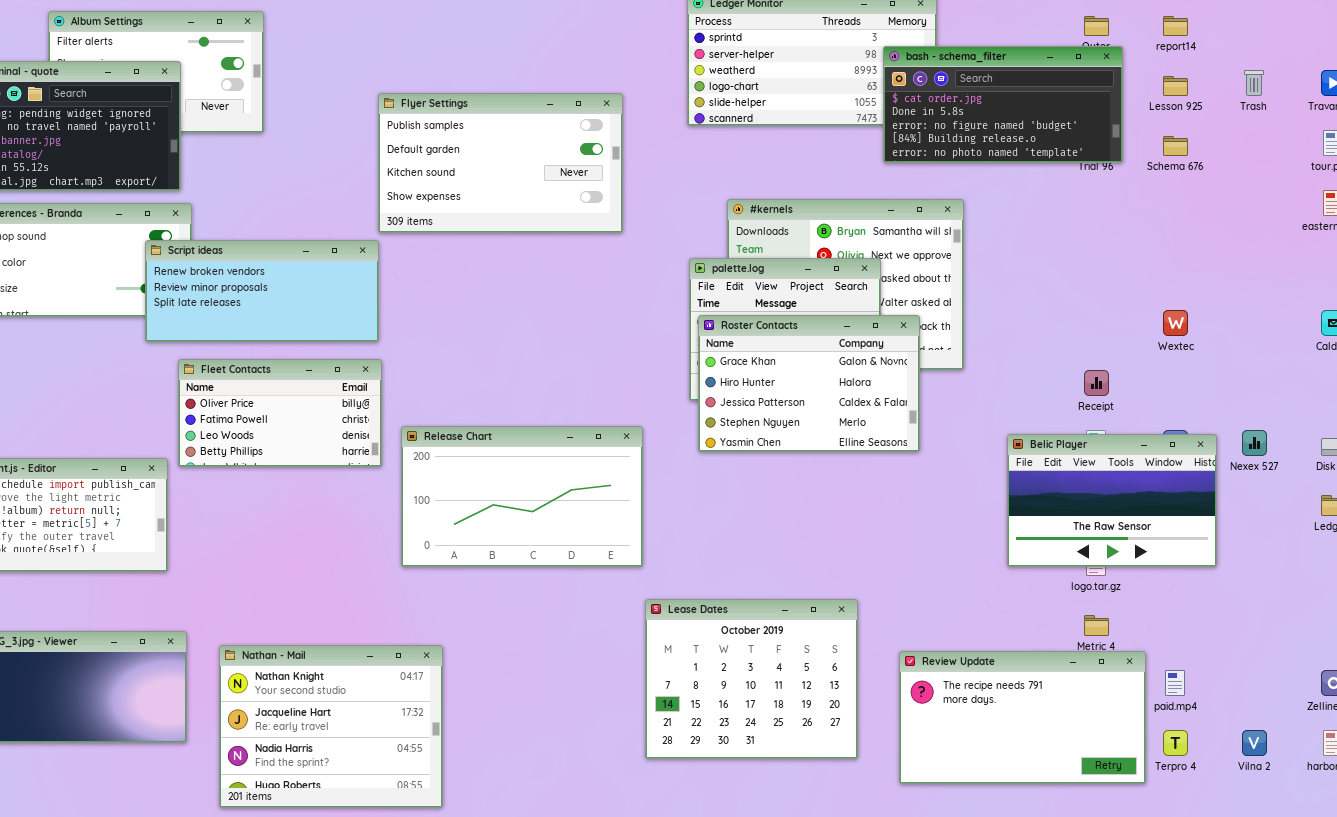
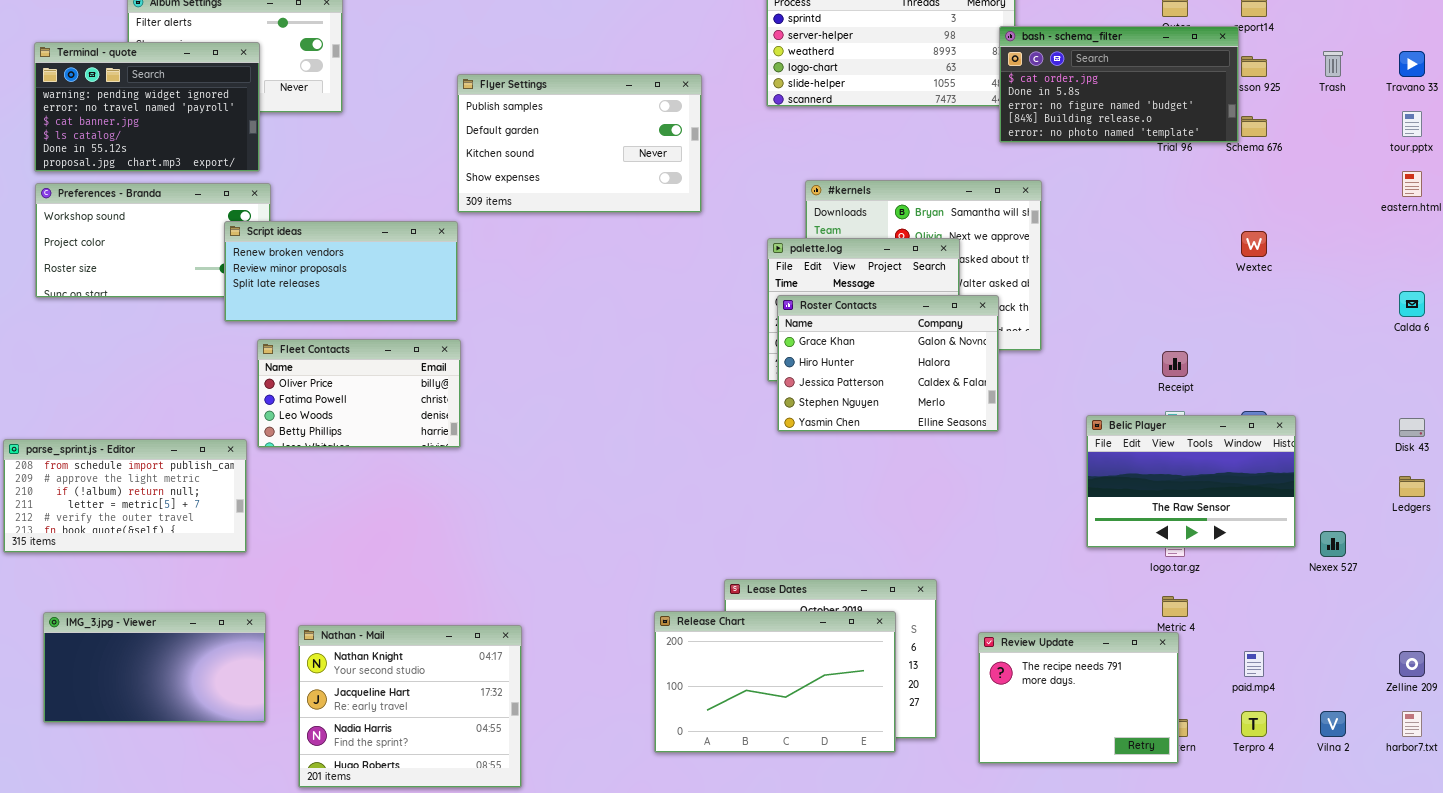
bash - schema_filter: [883,46,1123,163] -> [999,26,1239,143], moved
Wextec: [1163,310,1188,336] -> [1241,231,1267,257], moved
Release Chart: [401,426,643,567] -> [654,611,896,753], moved
Nexex 527: [1242,430,1267,456] -> [1320,531,1346,557], moved
Review Update: [899,651,1146,784] -> [978,632,1179,764], resized

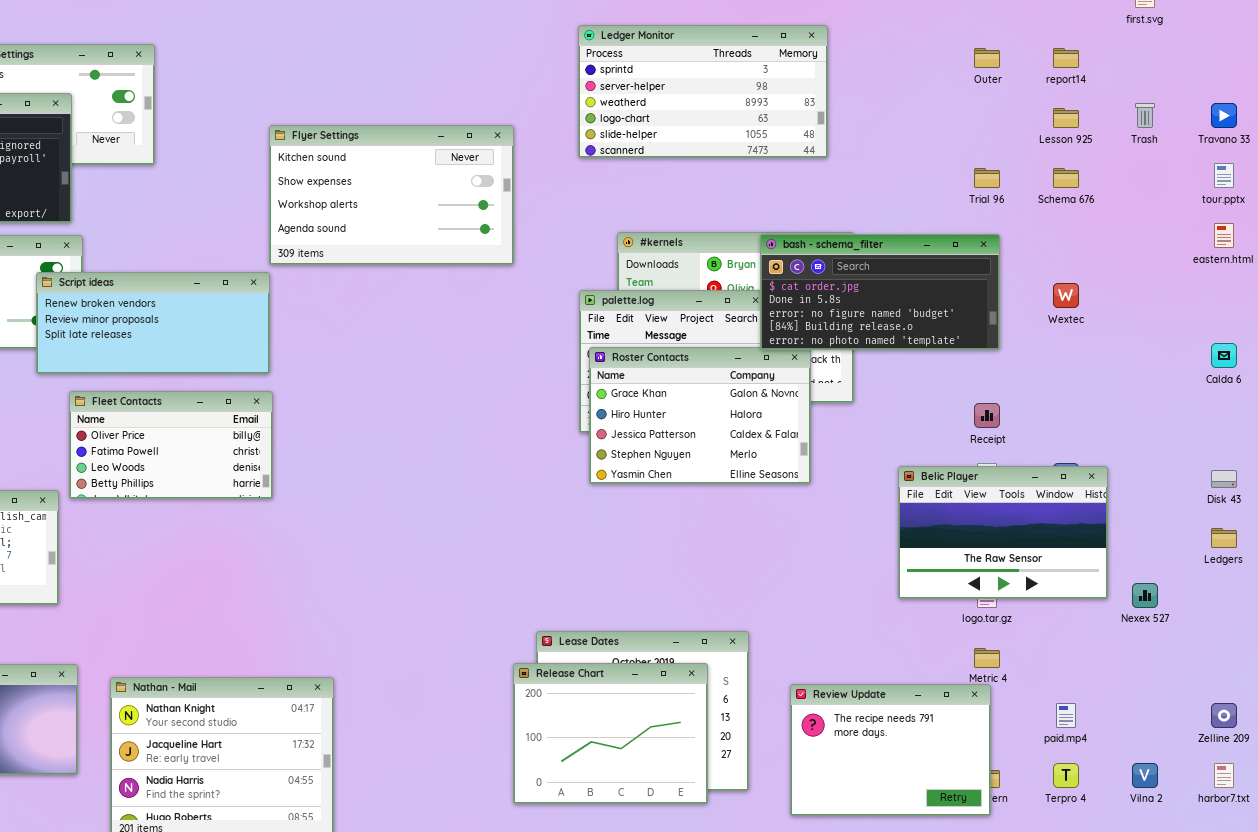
bash - schema_filter: [999,26,1239,143] -> [760,234,1000,350], moved
Flyer Settings: [457,74,702,213] -> [269,125,514,265], scrolled down 2 rows
Release Chart: [654,611,896,753] -> [513,663,708,804], resized

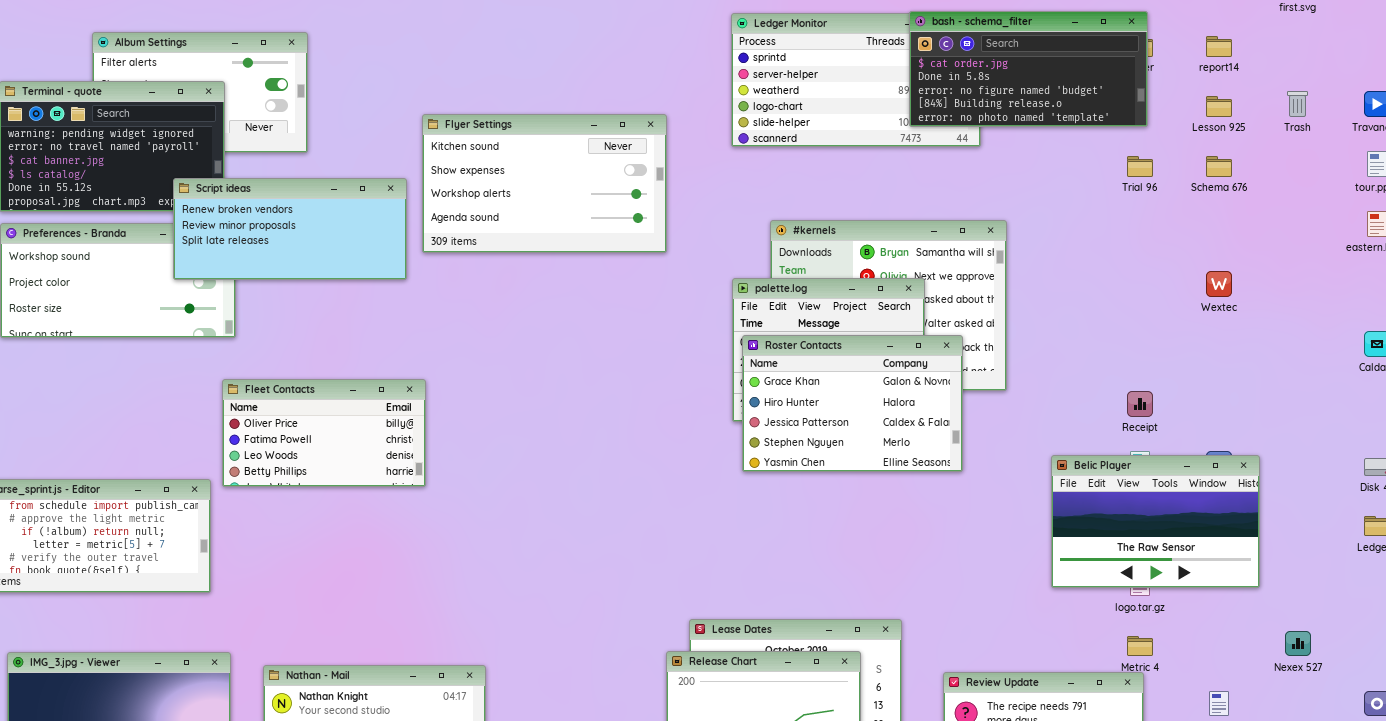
bash - schema_filter: [760,234,1000,350] -> [909,11,1148,127], moved
Script ideas: [36,272,270,374] -> [173,178,407,280], moved
Nexex 527: [1132,583,1158,608] -> [1285,631,1311,656], moved

